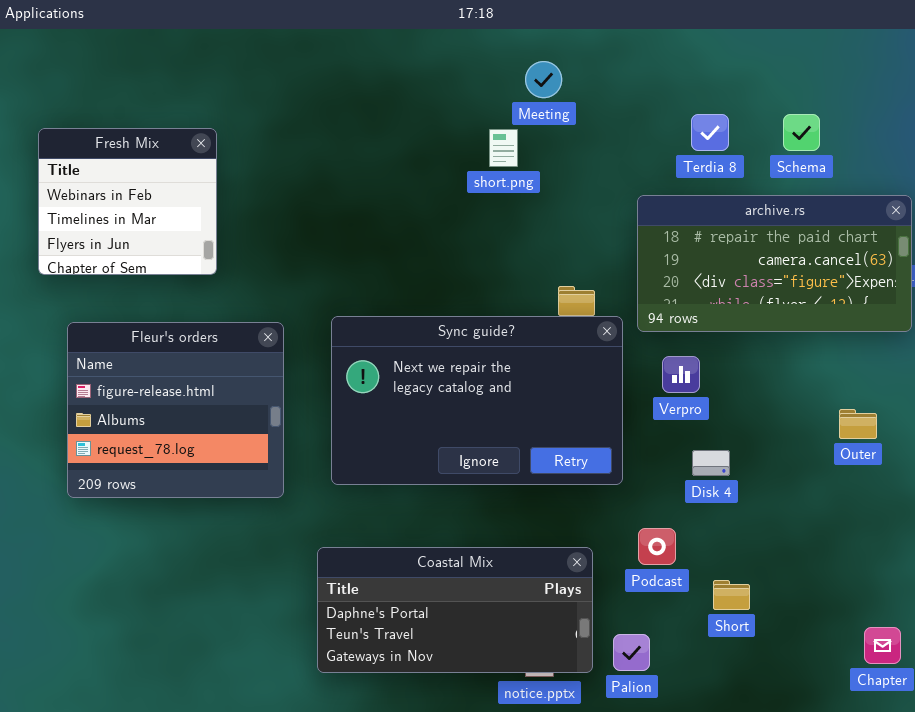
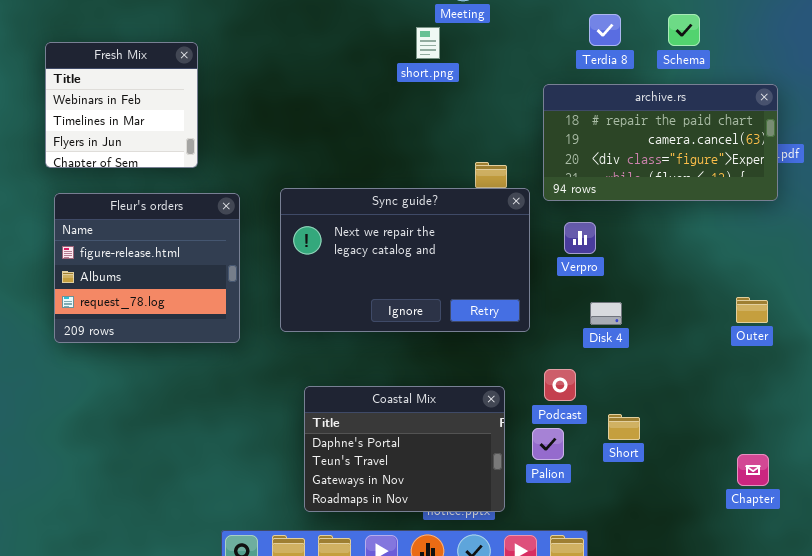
Fresh Mix: [38,128,217,275] -> [45,42,198,168], moved
Outer: [839,409,877,439] -> [736,297,768,323], moved
Coastal Mix: [317,547,593,673] -> [304,386,505,512], resized
Palion: [613,634,650,671] -> [532,428,564,460], moved

